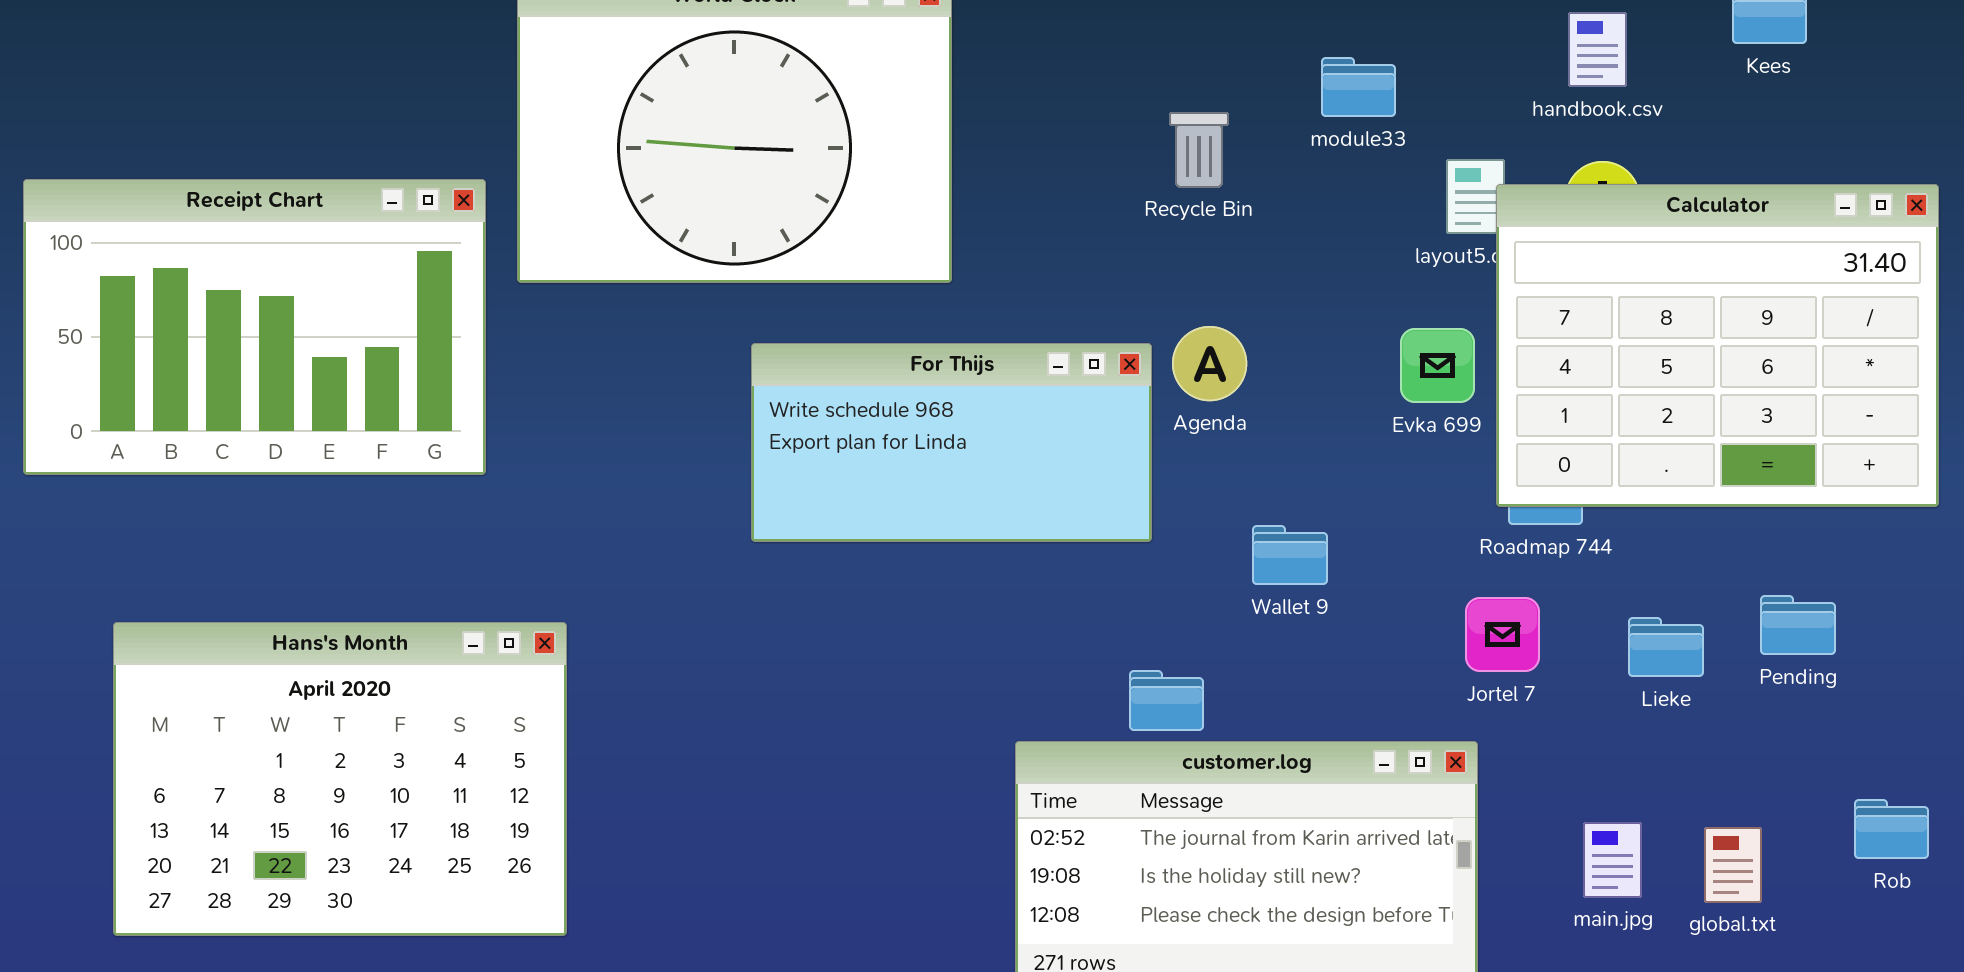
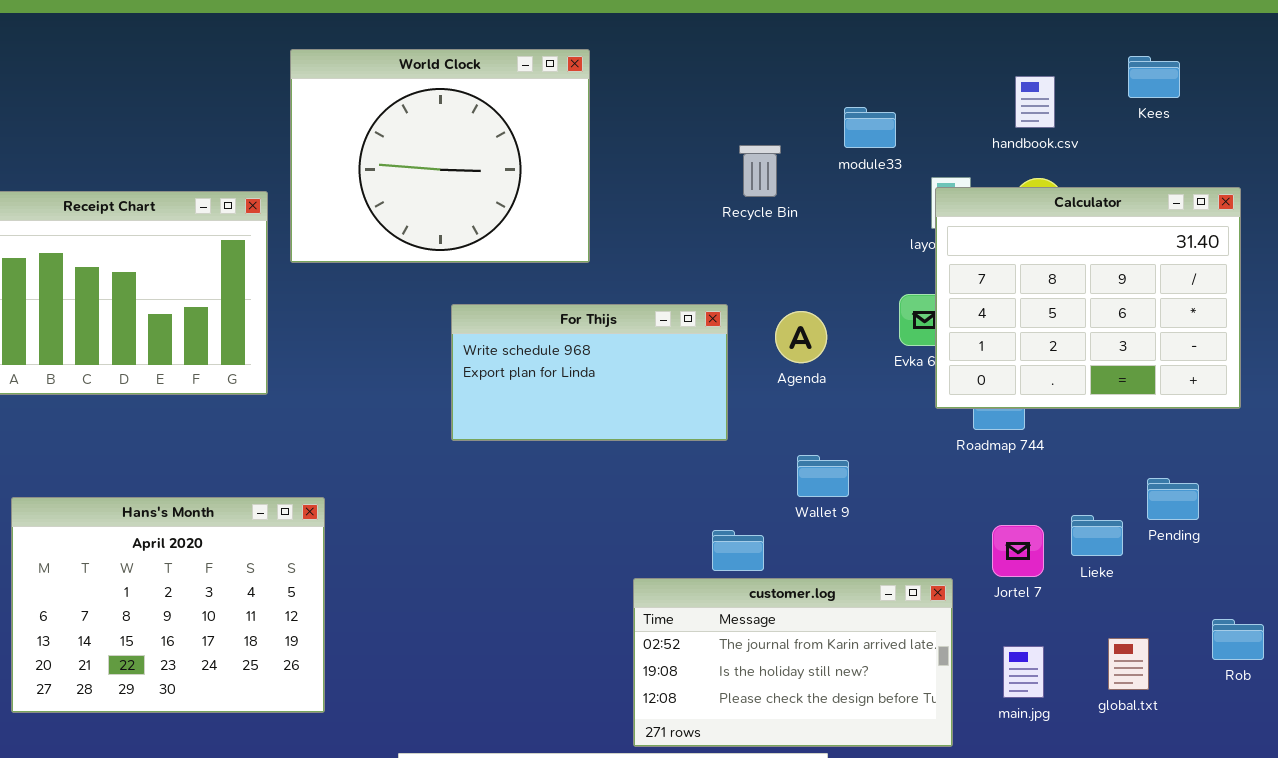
Calculator: [1496,184,1939,507] -> [935,187,1241,409], moved
Agenda: [1172,326,1247,401] -> [775,311,827,363], moved
Wallet 9: [1252,525,1328,585] -> [797,455,849,497], moved
Jortel 7: [1465,597,1540,672] -> [992,525,1044,577], moved
Lieke: [1628,617,1704,677] -> [1071,515,1123,556], moved
main.jpg: [1583,822,1642,898] -> [1003,646,1044,698], moved

